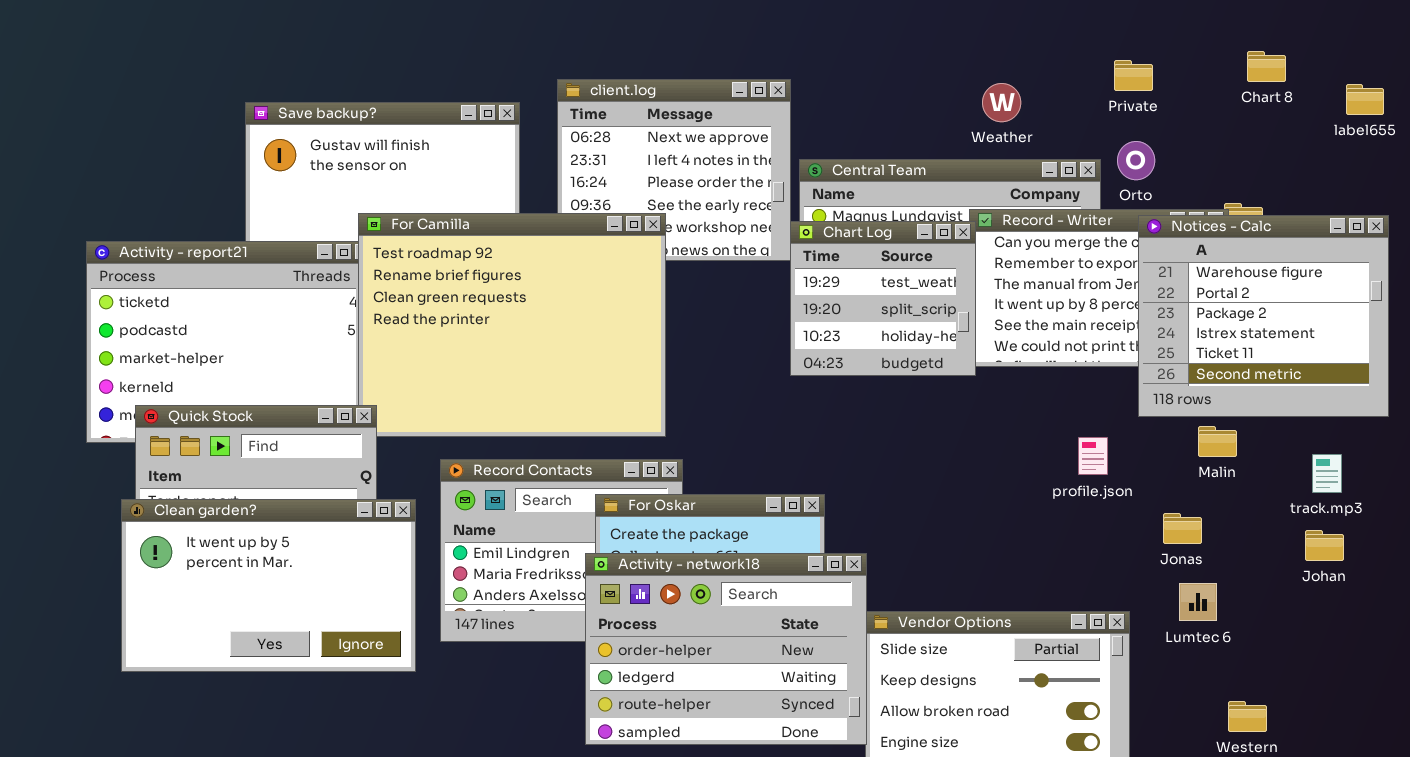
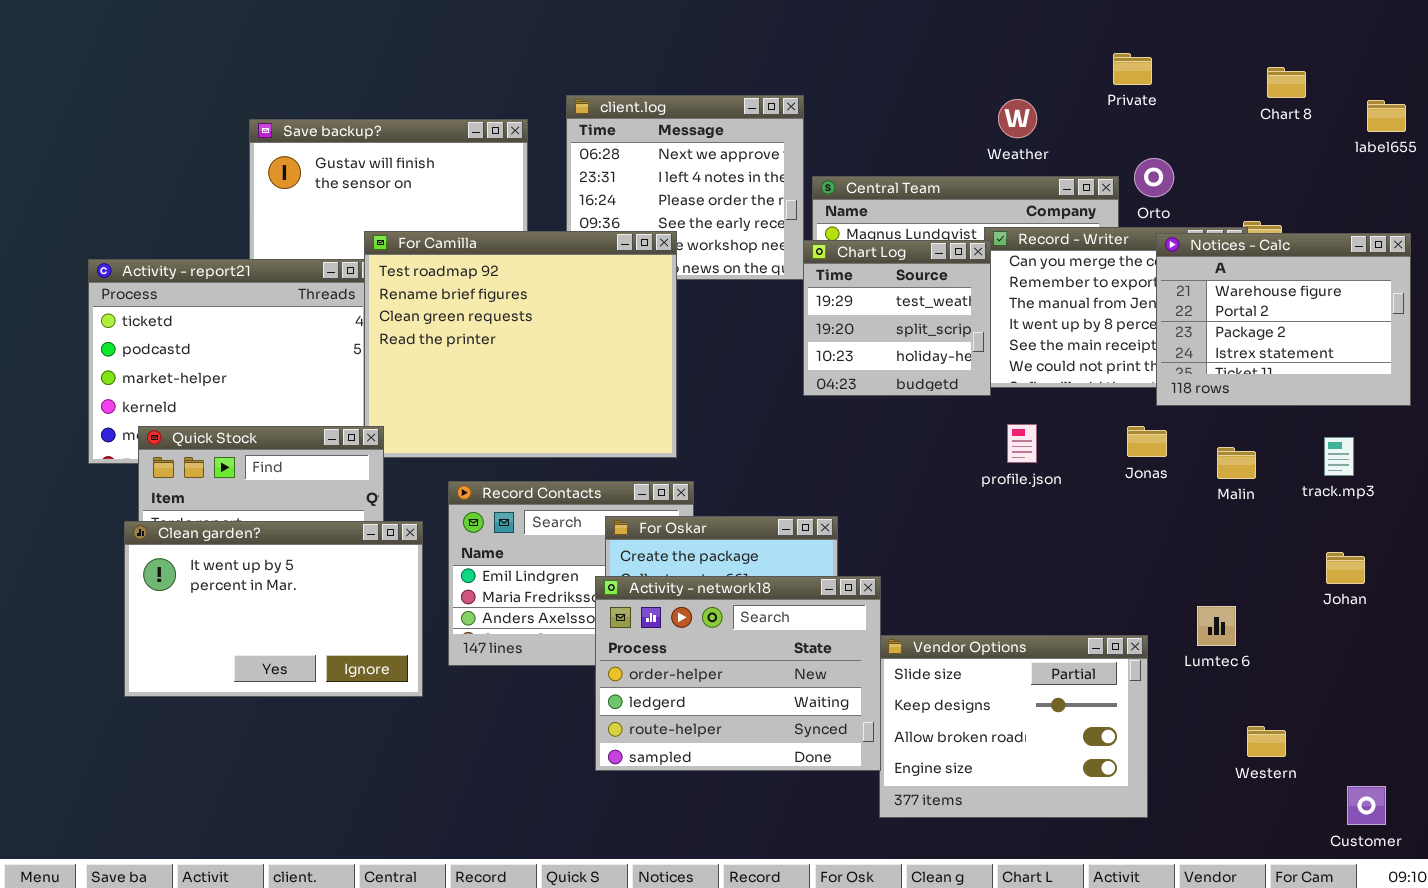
Private: [1114,60,1153,91] -> [1113,53,1152,85], moved
Notices - Calc: [1138,215,1389,417] -> [1156,233,1411,406], resized
profile.json: [1078,437,1108,475] -> [1007,424,1037,463], moved
track.mp3: [1312,454,1342,493] -> [1324,437,1354,476], moved
Jonas: [1163,513,1202,544] -> [1127,426,1167,457], moved

